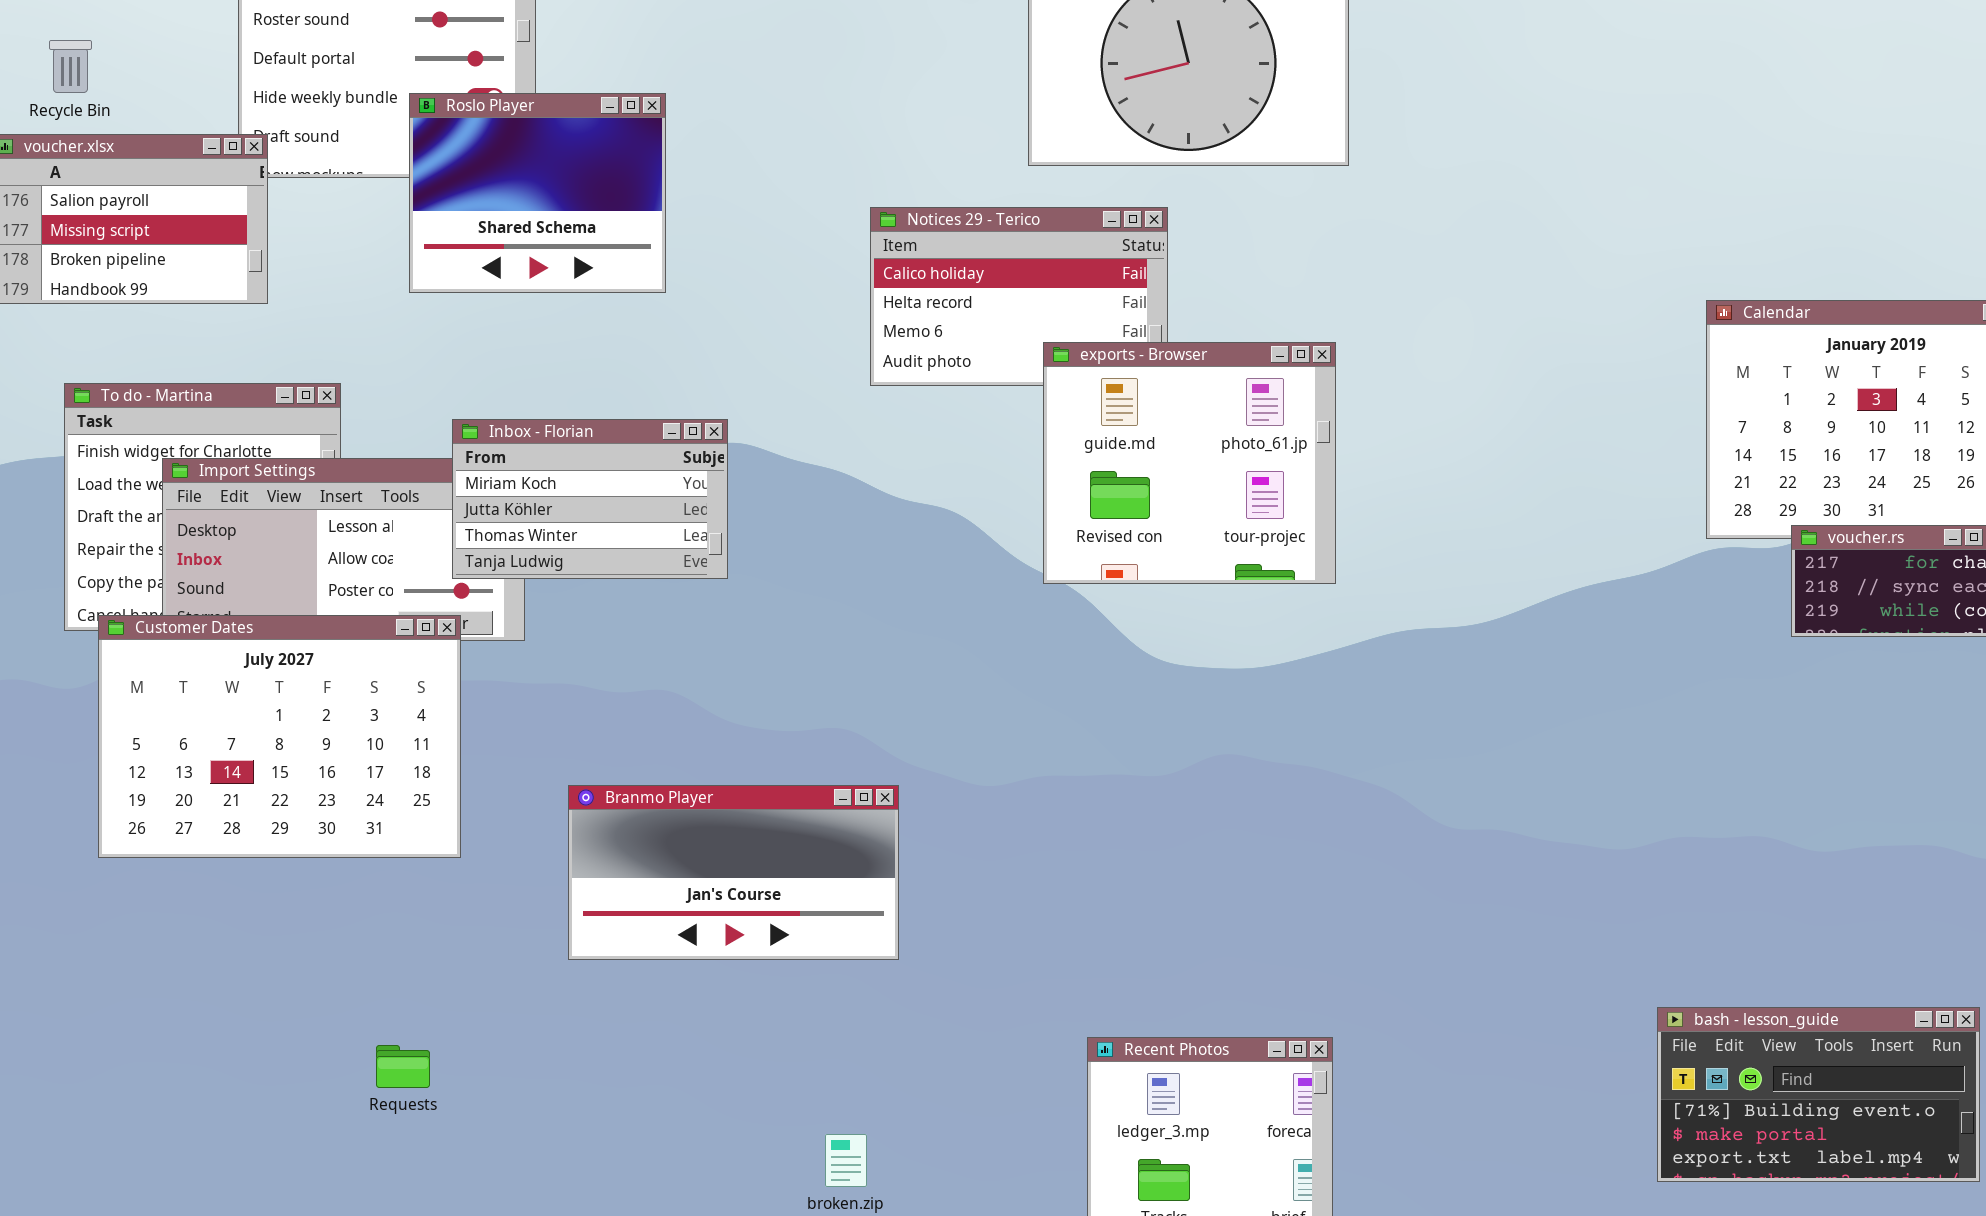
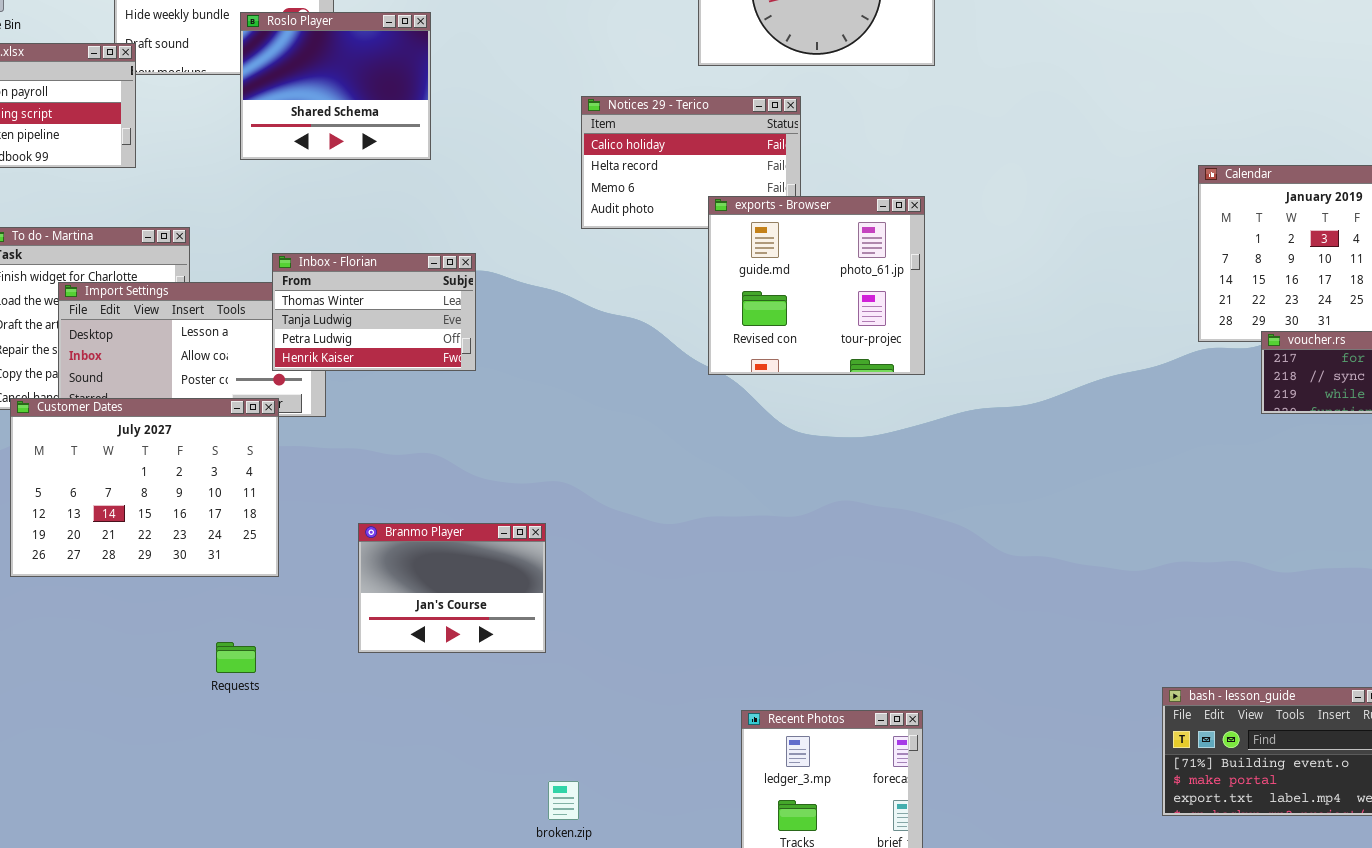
Inbox - Florian: [452,419,728,579] -> [272,253,476,371], scrolled down 2 rows
Branmo Player: [568,785,899,960] -> [358,523,546,653], resized
Requests: [376,1045,430,1088] -> [216,642,256,673], moved

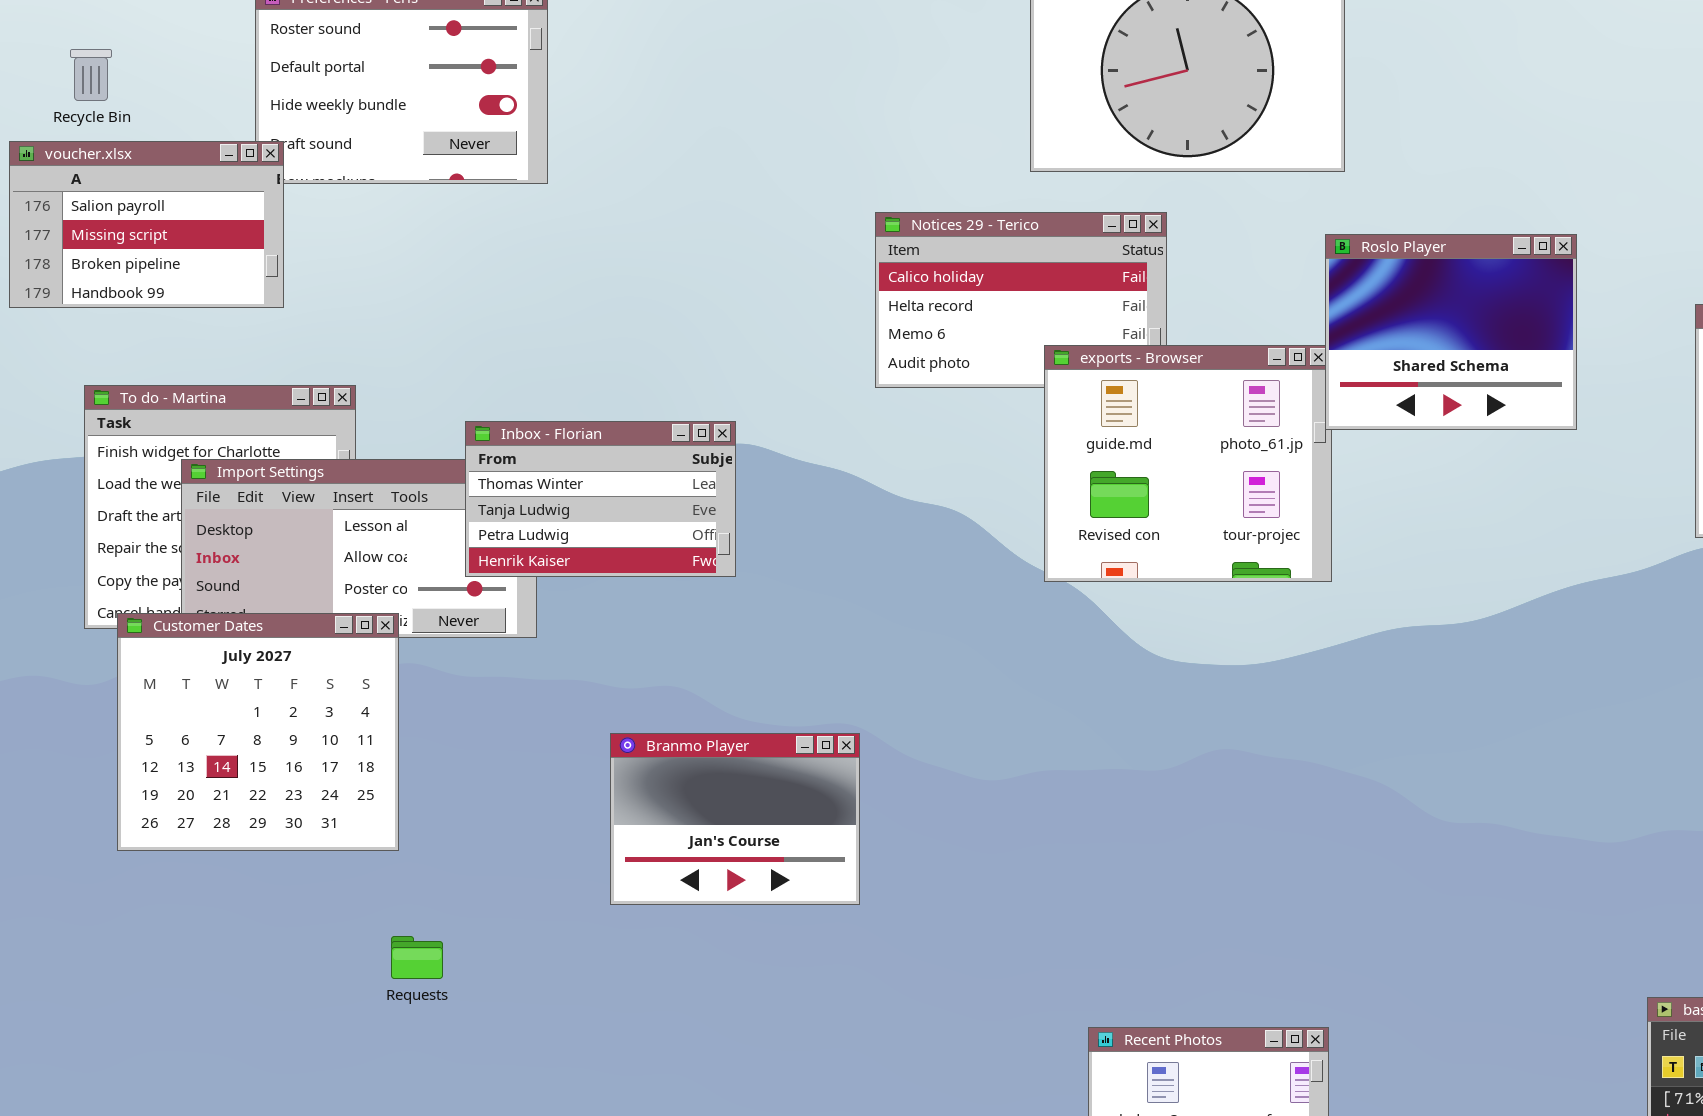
Roslo Player: [240,12,431,160] -> [1325,234,1577,430], moved
Customer Dates: [10,398,279,577] -> [117,613,399,851], resized
Branmo Player: [358,523,546,653] -> [610,733,860,905], moved

